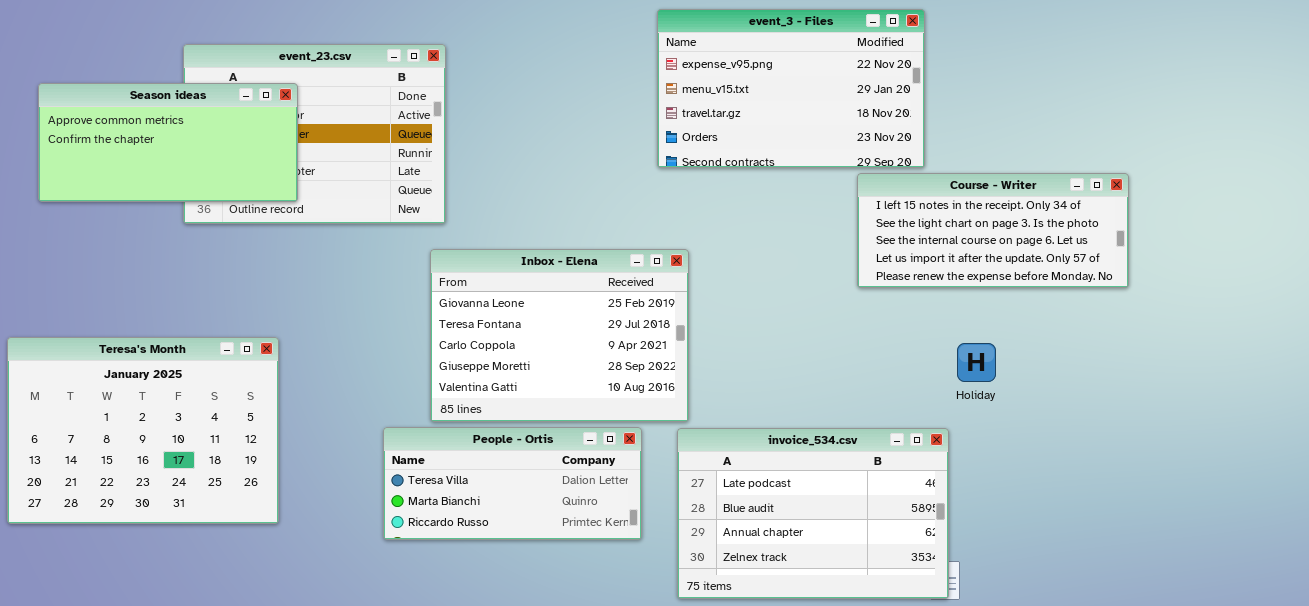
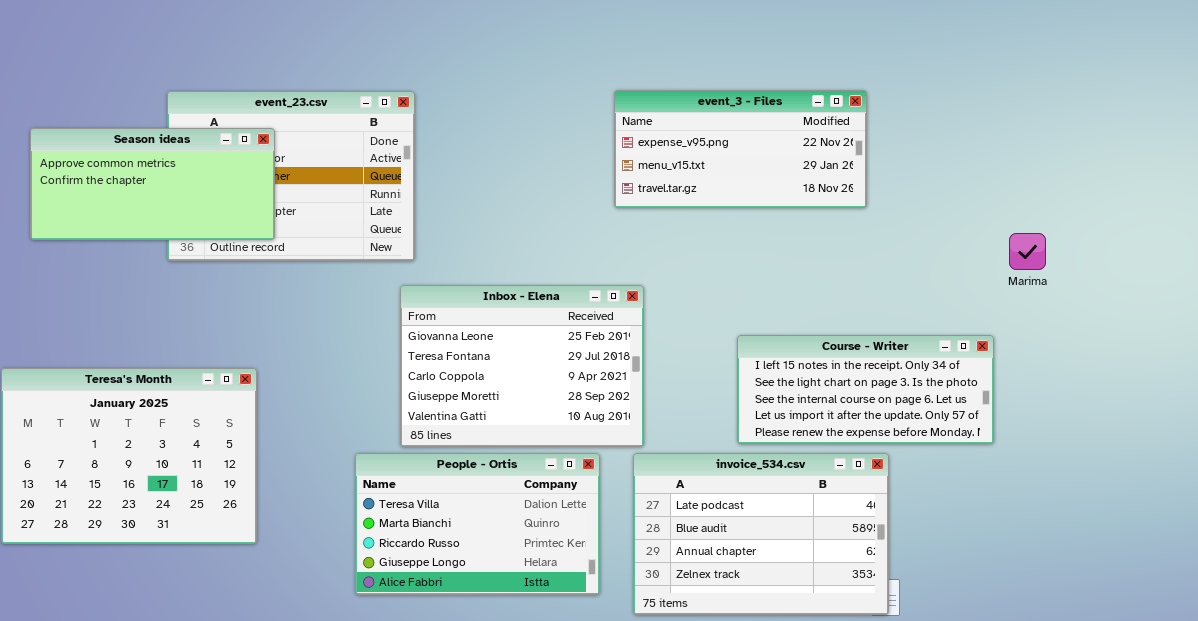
event_3 - Files: [657,9,925,168] -> [614,90,867,208], resized
Course - Writer: [857,173,1129,288] -> [737,335,994,444], moved
People - Ortis: [383,427,642,540] -> [355,453,600,595], resized

